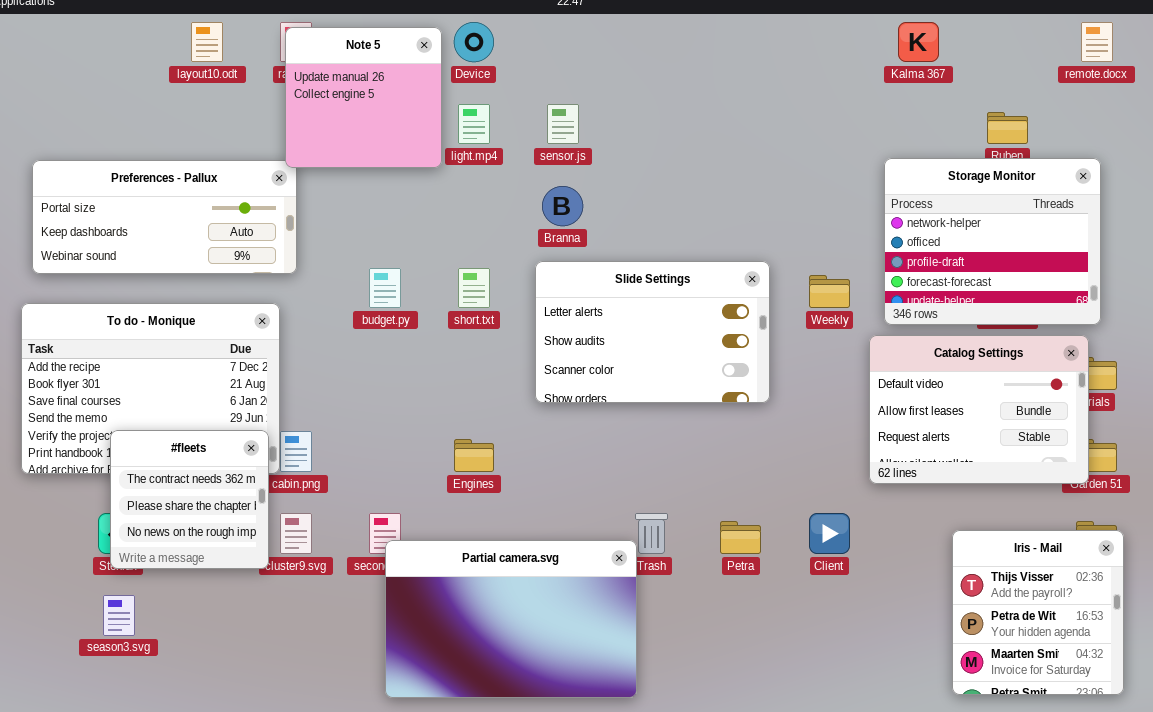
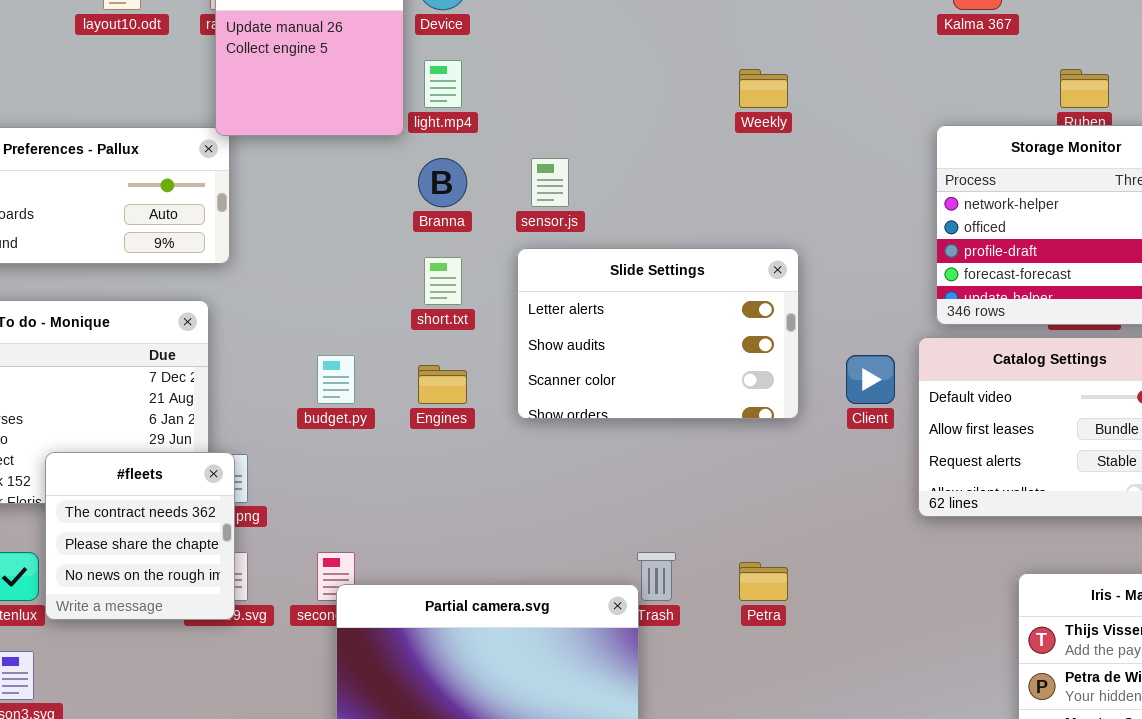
sensor.js: [547,104,579,144] -> [531,158,569,207], moved
Branna: [542,186,583,226] -> [418,158,467,207], moved
budget.py: [369,268,401,308] -> [317,355,355,404], moved
Weekly: [809,275,850,308] -> [739,69,788,108], moved
#fleets: [110,430,269,569] -> [45,452,235,620], moved
Engines: [454,439,494,472] -> [418,365,467,404], moved
Client: [809,513,850,554] -> [846,355,895,404], moved

